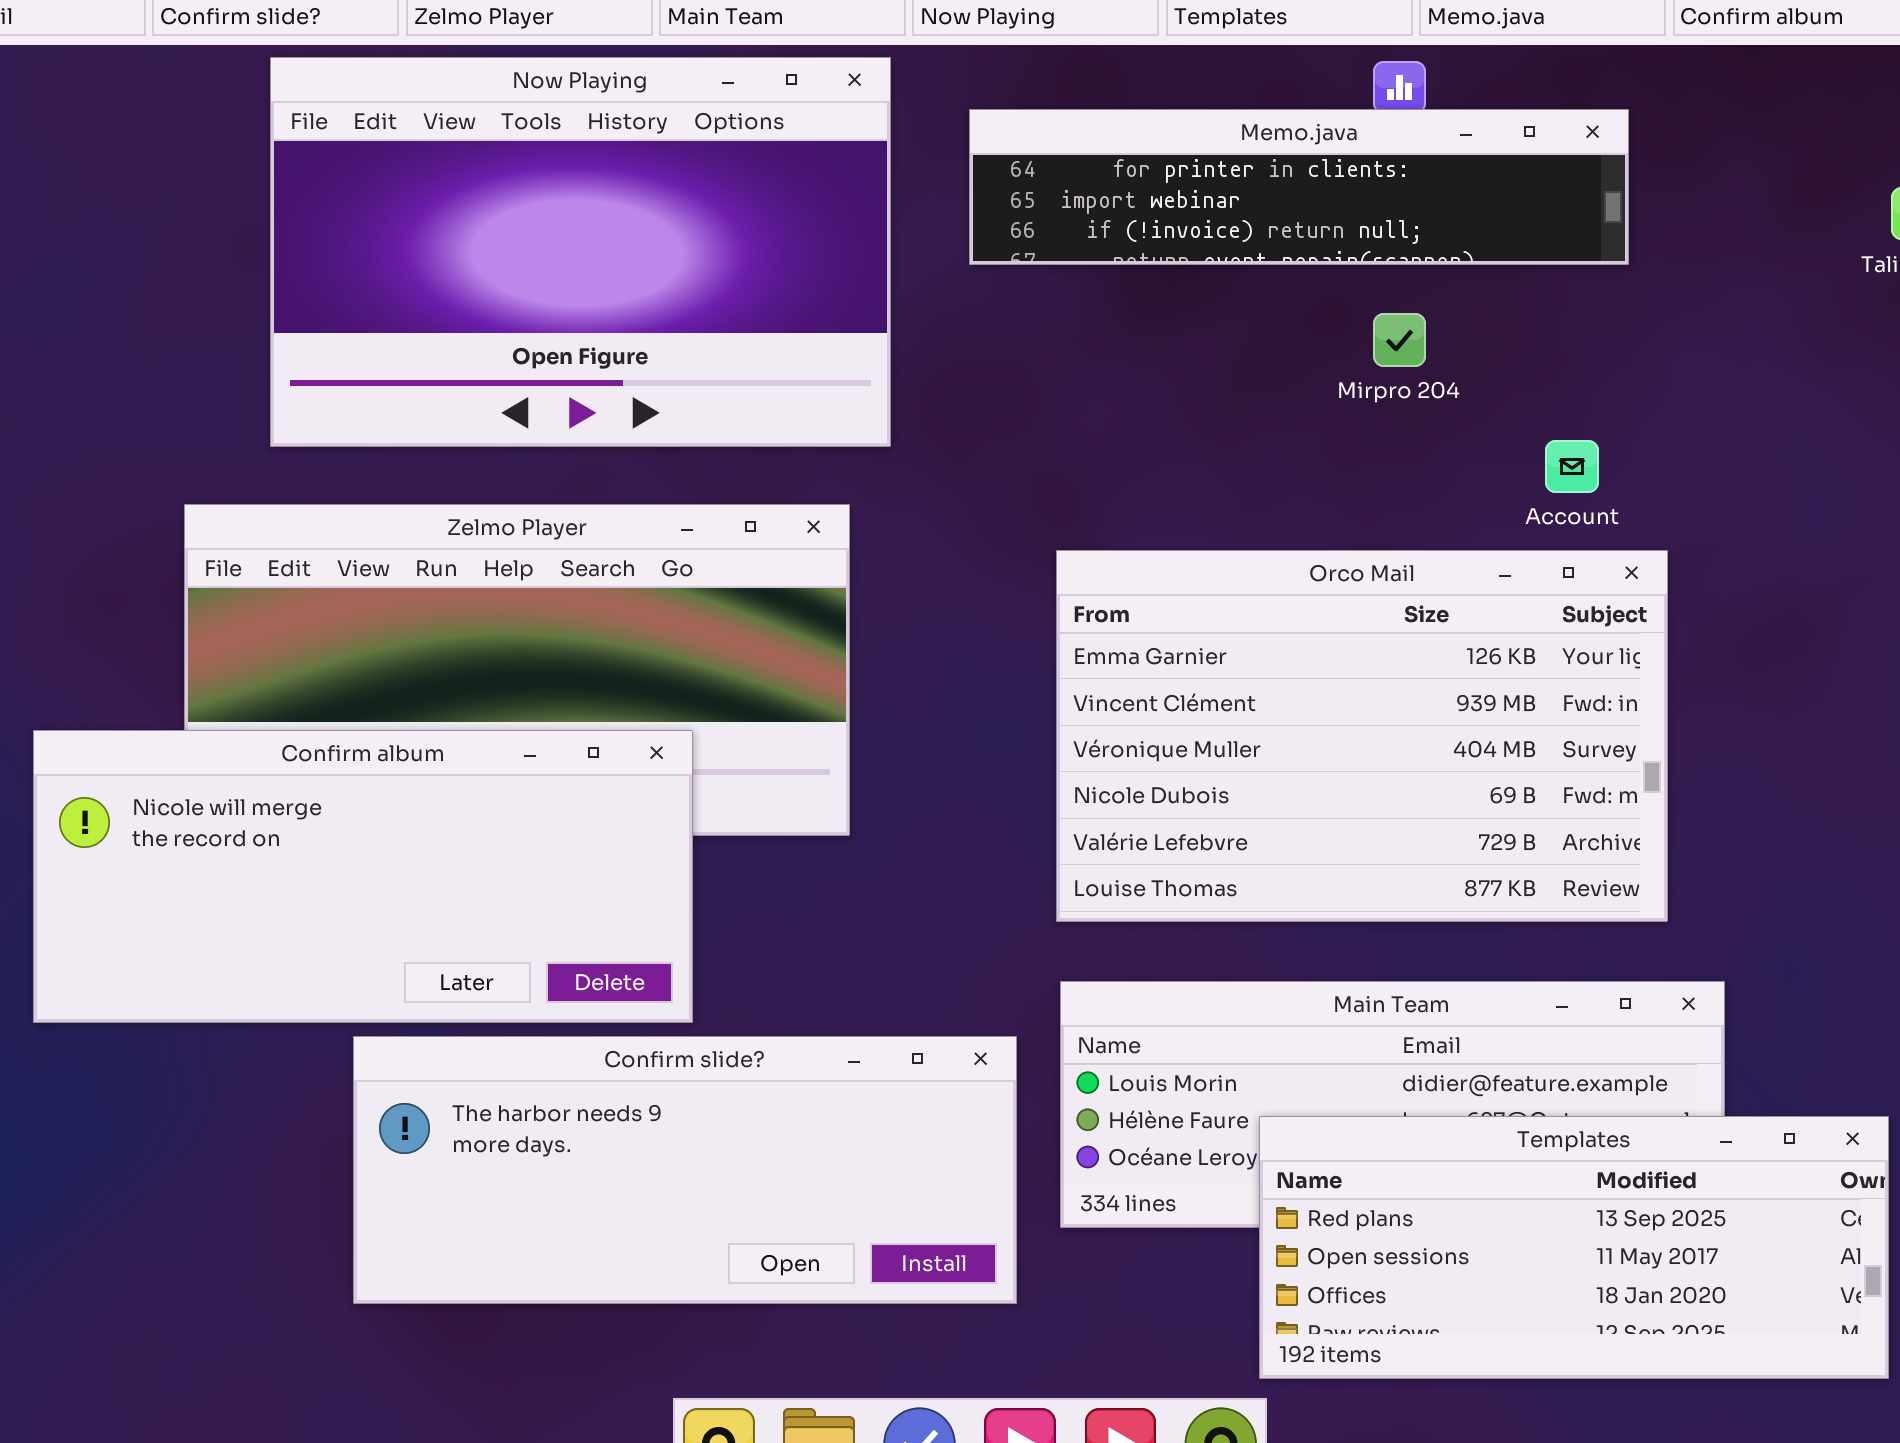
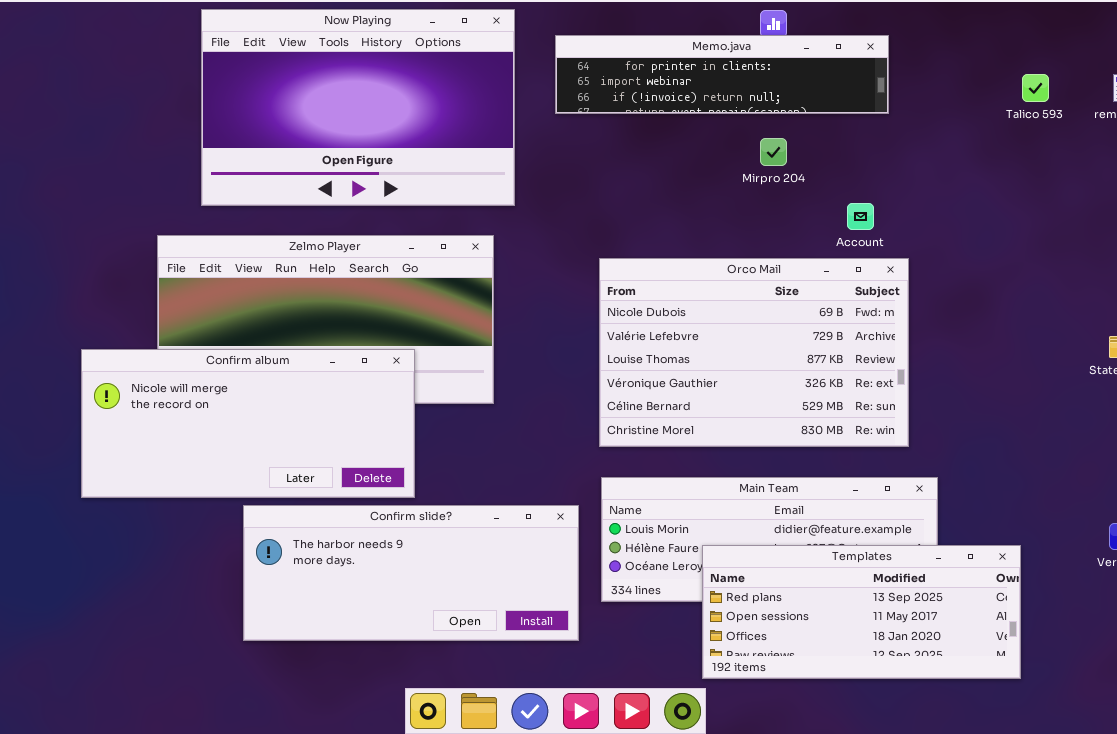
Orco Mail: [1056,550,1668,922] -> [599,258,909,447], scrolled down 3 rows

